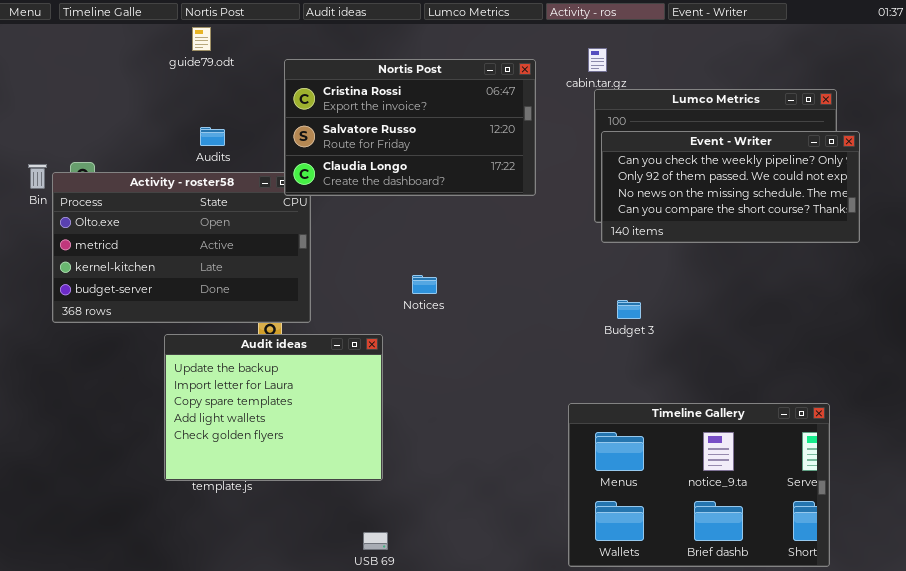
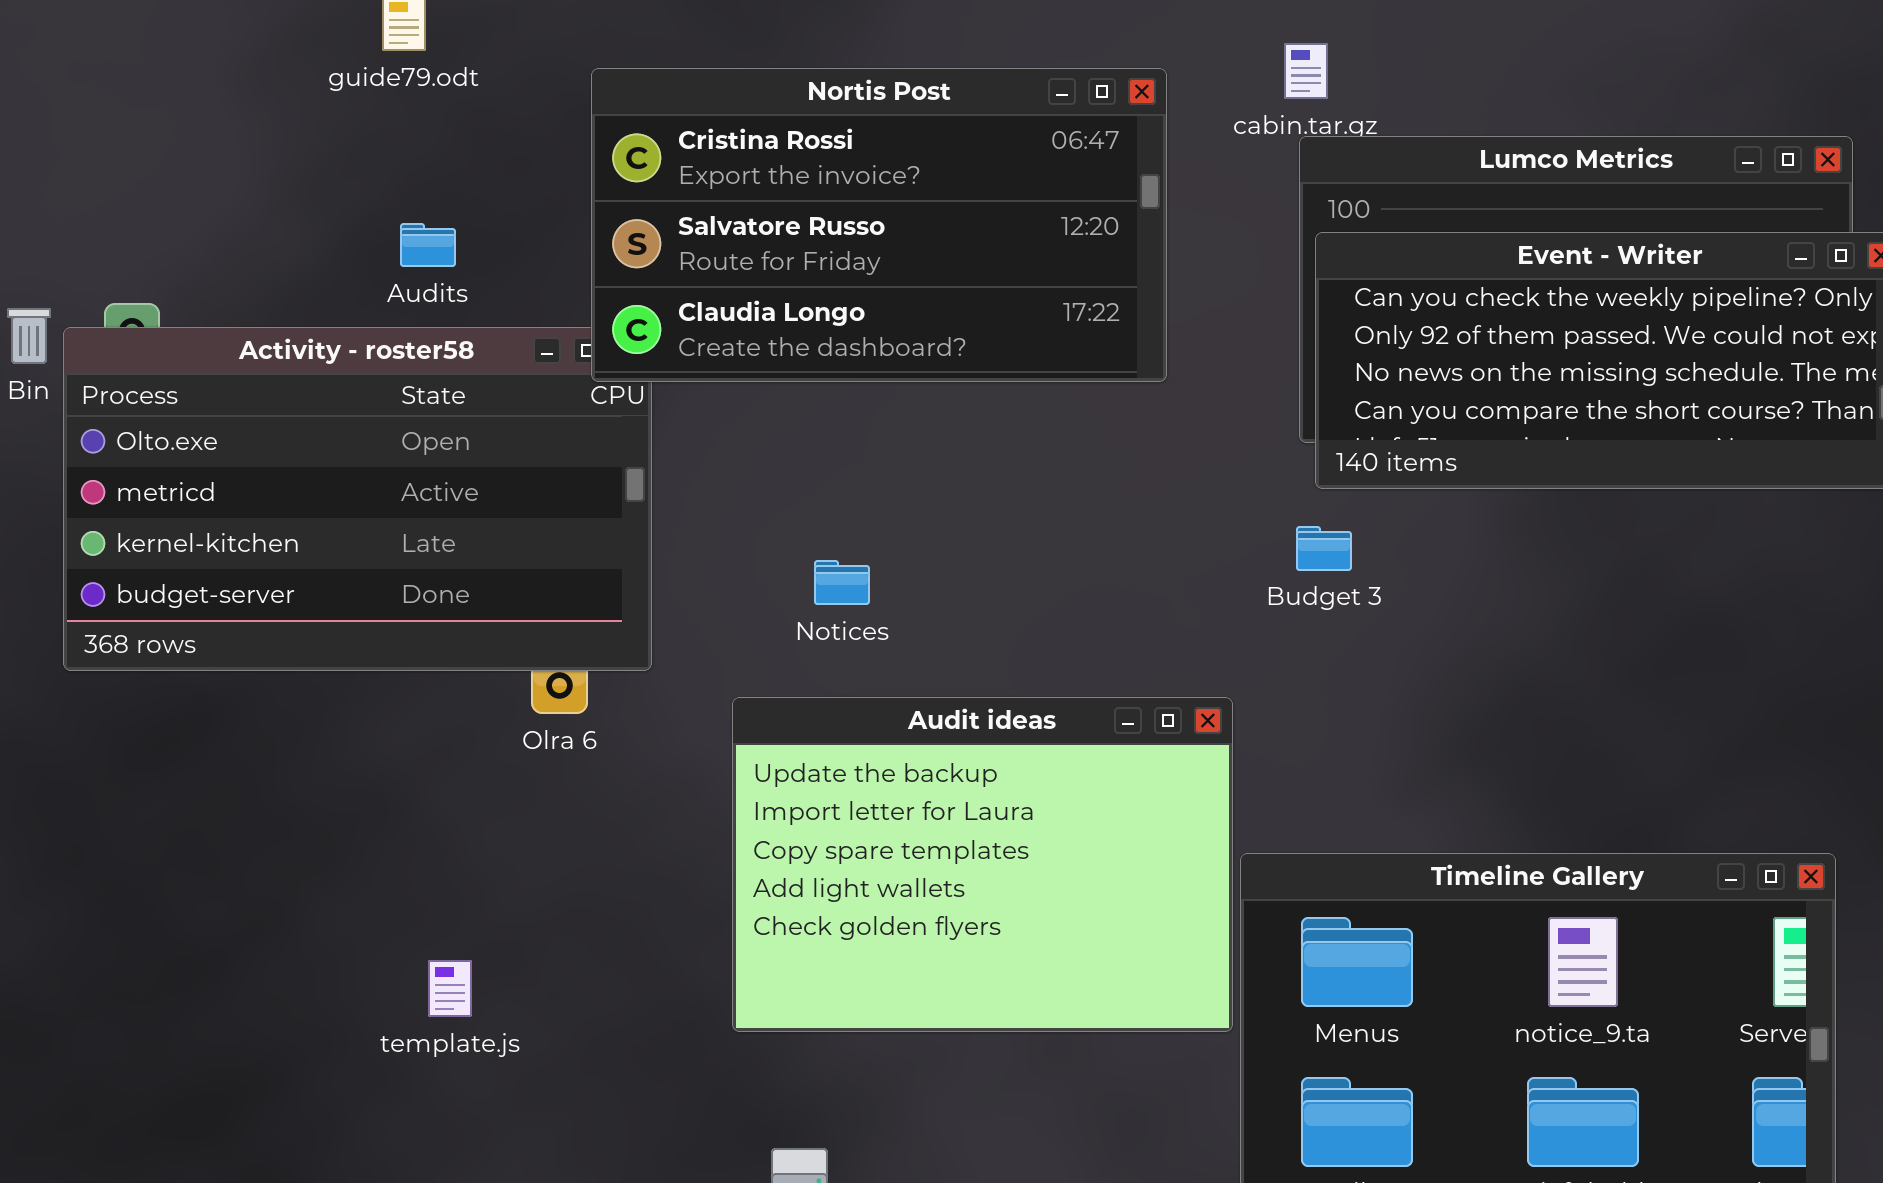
Notices: [412,275,437,294] -> [814,560,870,605], moved
Budget 3: [617,300,641,319] -> [1296,526,1352,571], moved
Audit ideas: [164,334,383,481] -> [732,697,1233,1032], moved

